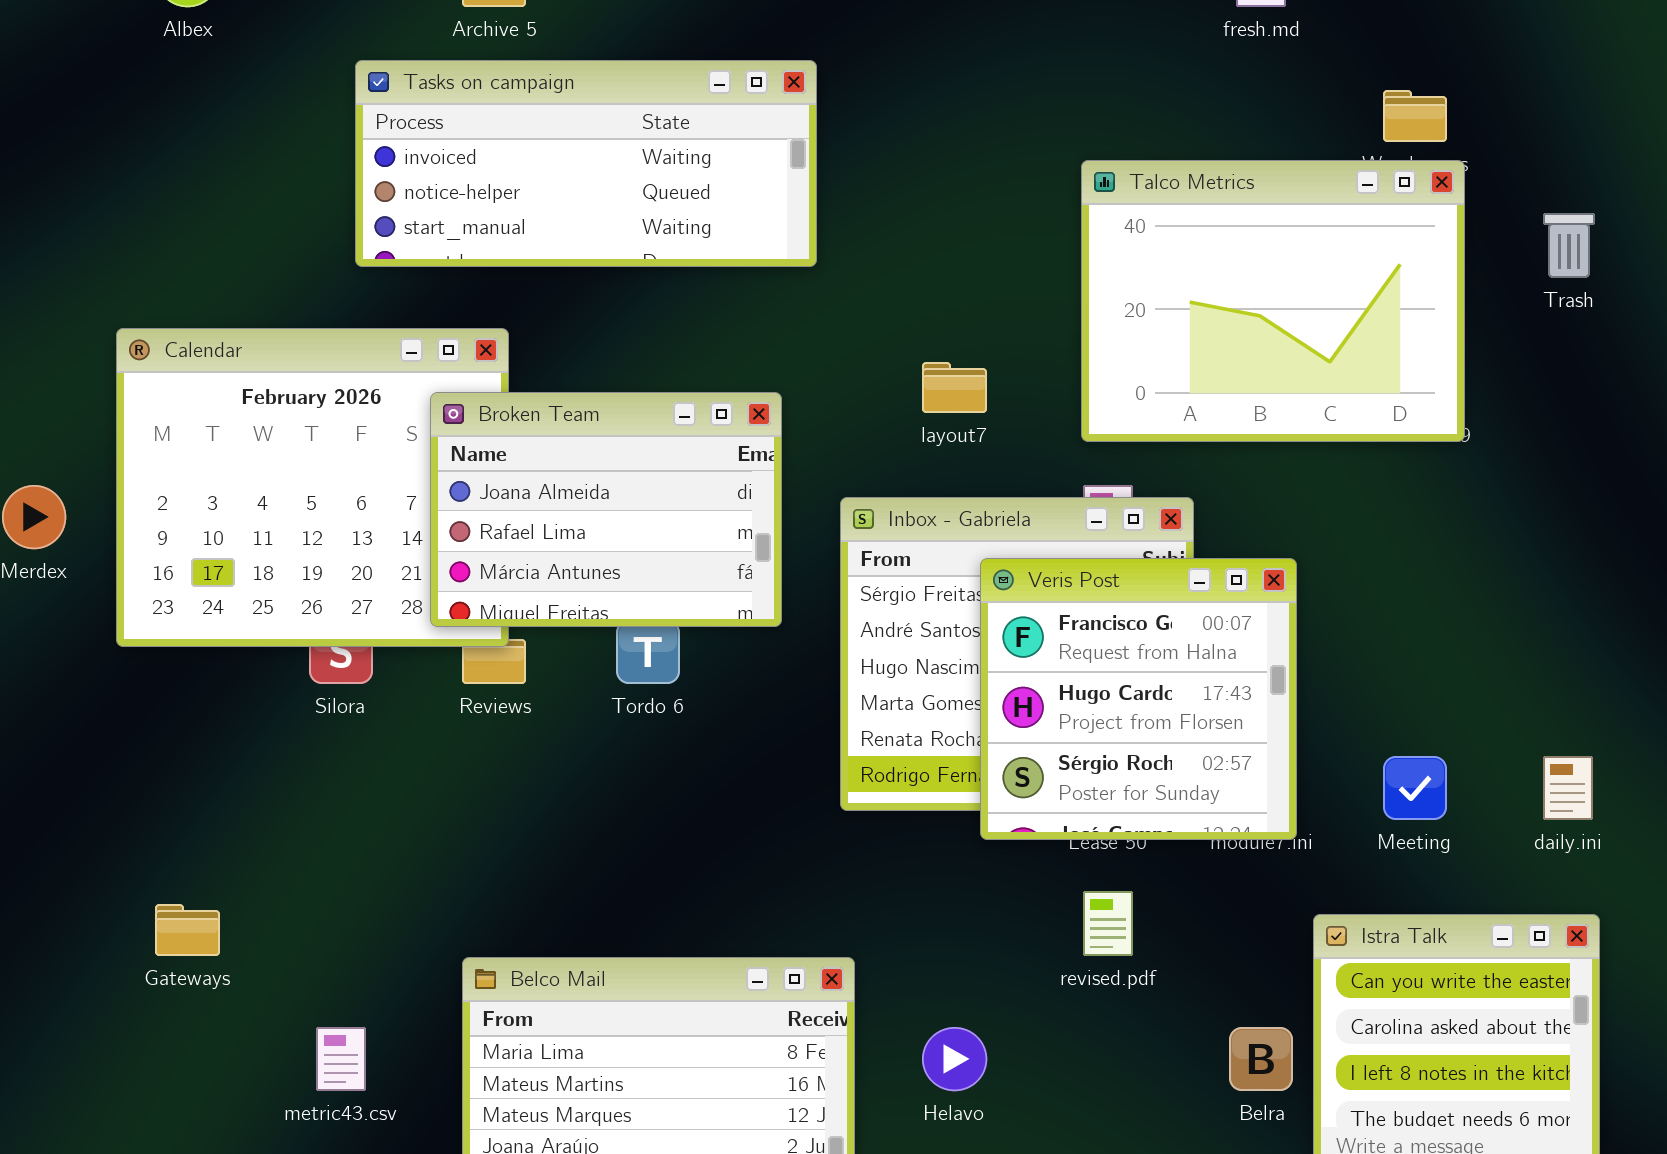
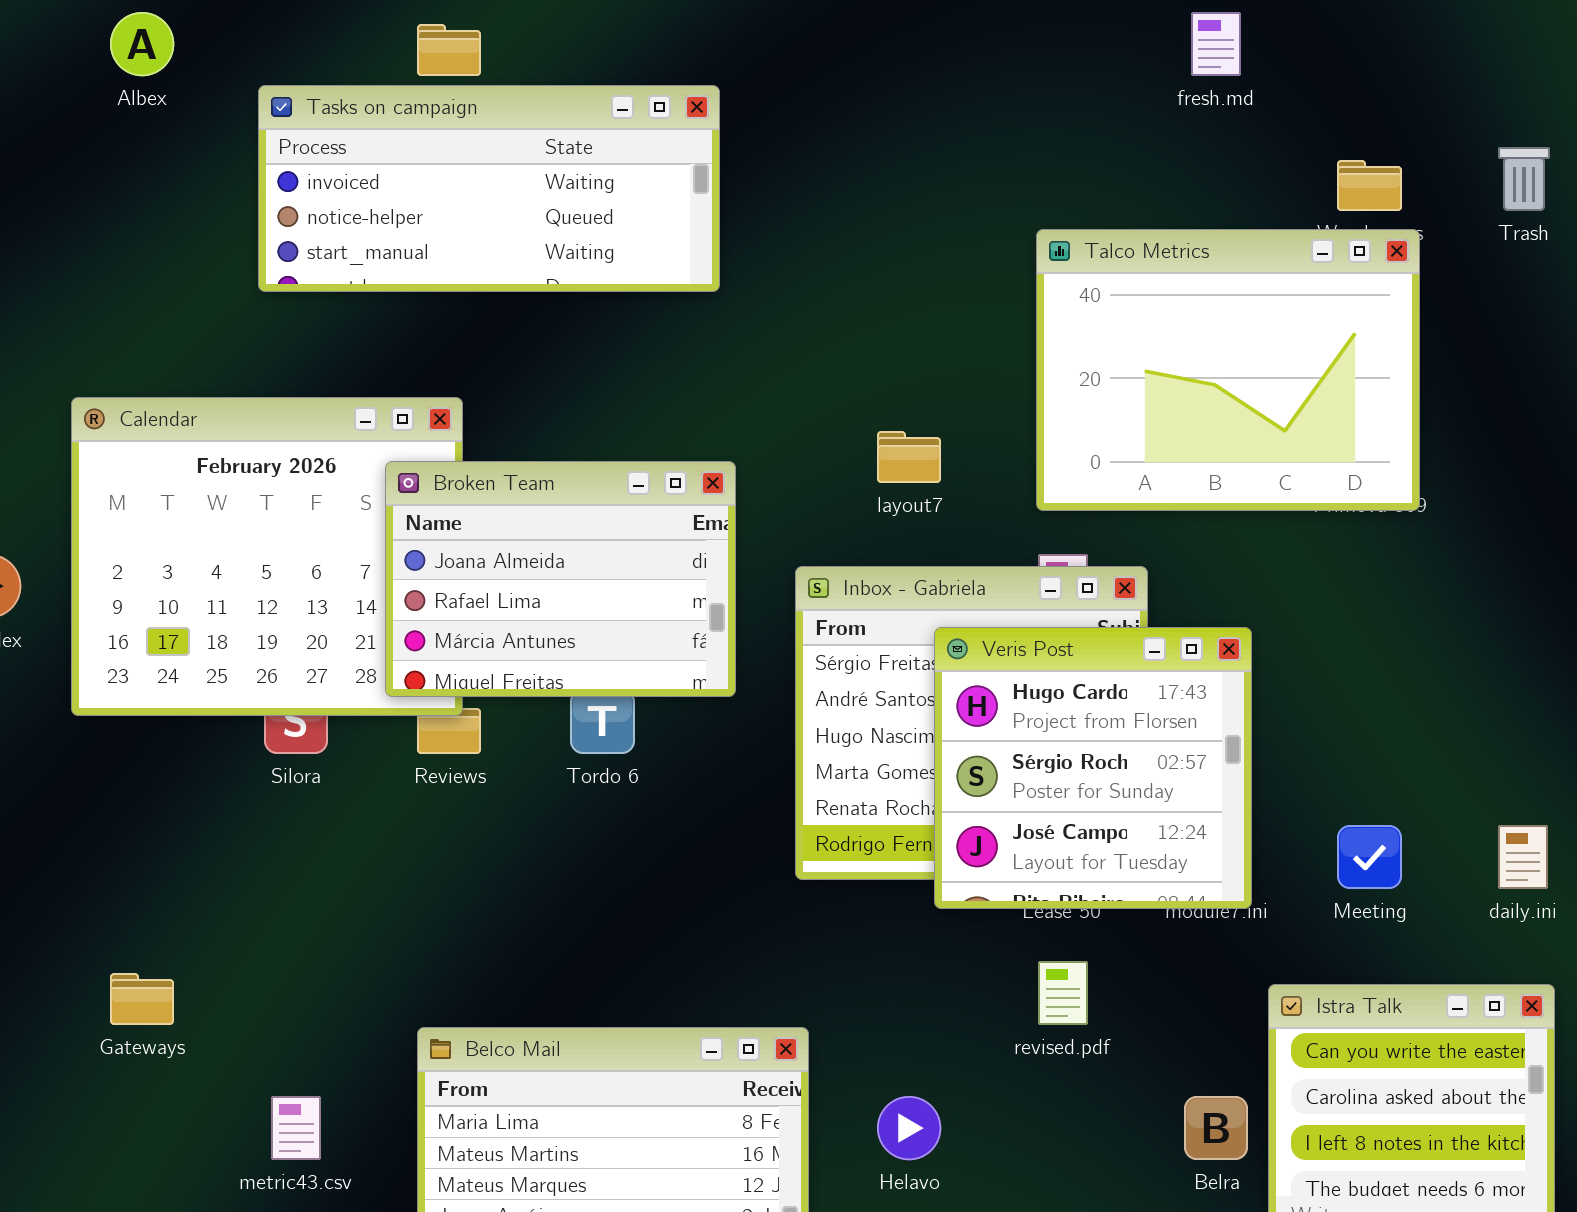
Tasks on campaign: [355,60,817,267] -> [258,85,720,292], moved
Trash: [1543,213,1595,278] -> [1498,147,1550,211], moved
Veris Post: [980,558,1297,840] -> [934,627,1252,909], scrolled down 1 row

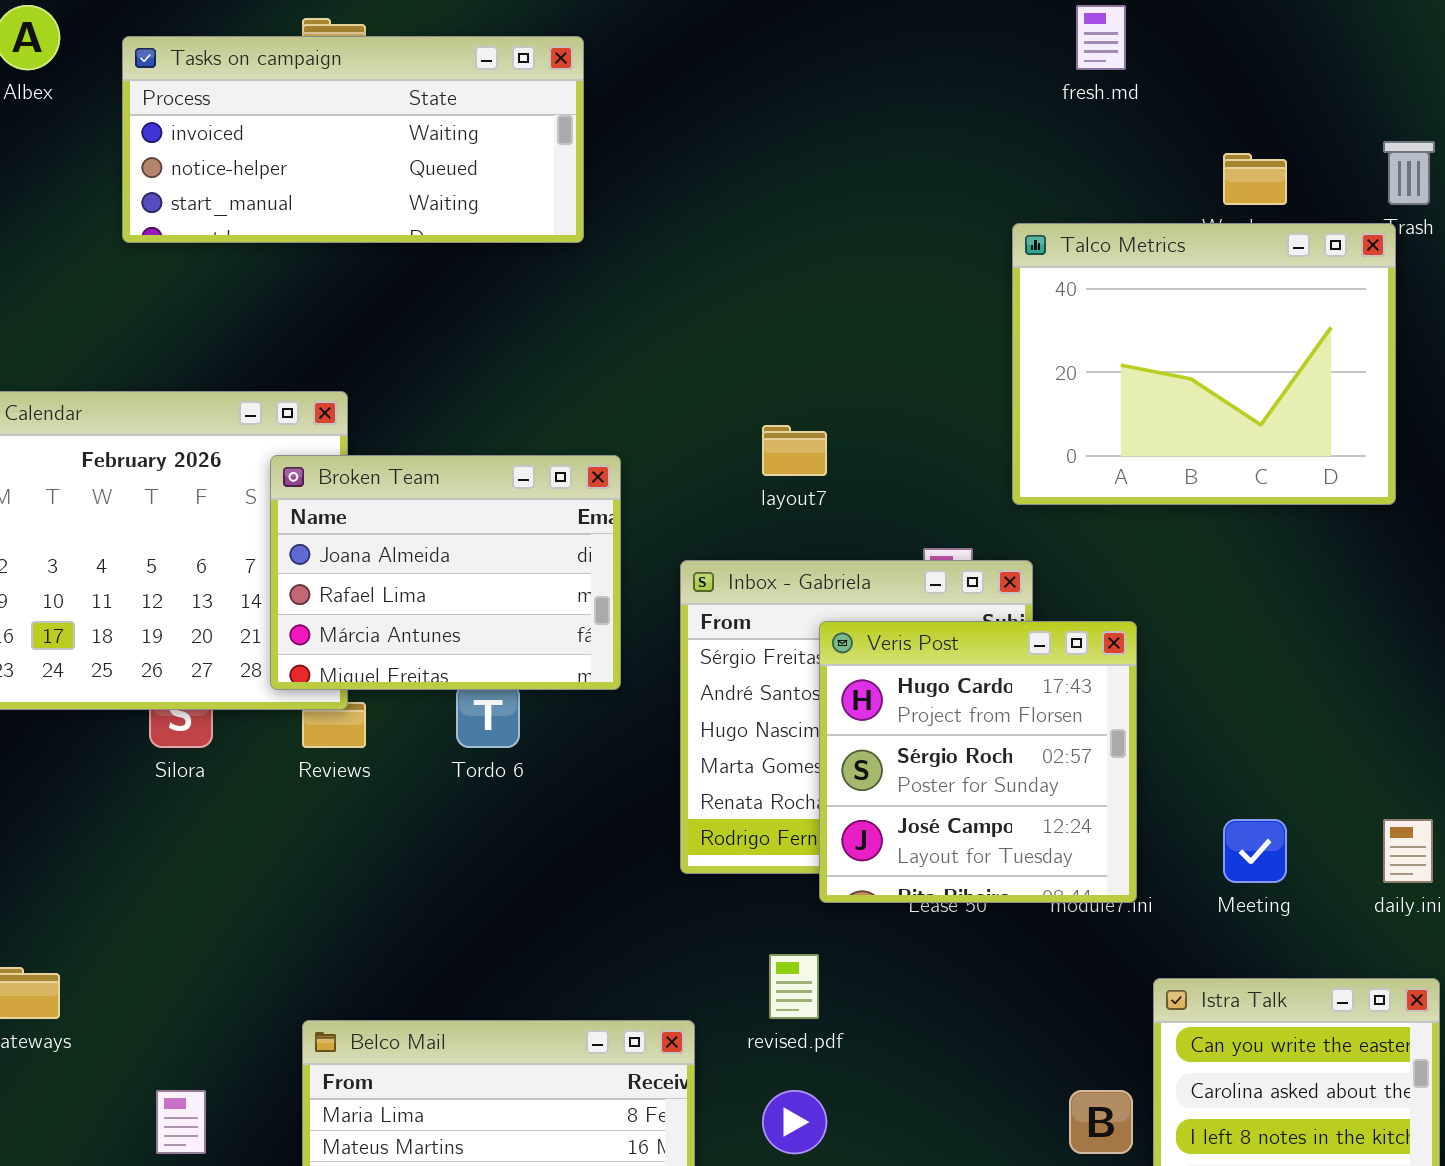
Tasks on campaign: [258,85,720,292] -> [122,36,584,243], moved
Talco Metrics: [1036,229,1420,511] -> [1012,223,1396,505], moved
revised.pdf: [1038,961,1088,1025] -> [769,954,819,1019], moved

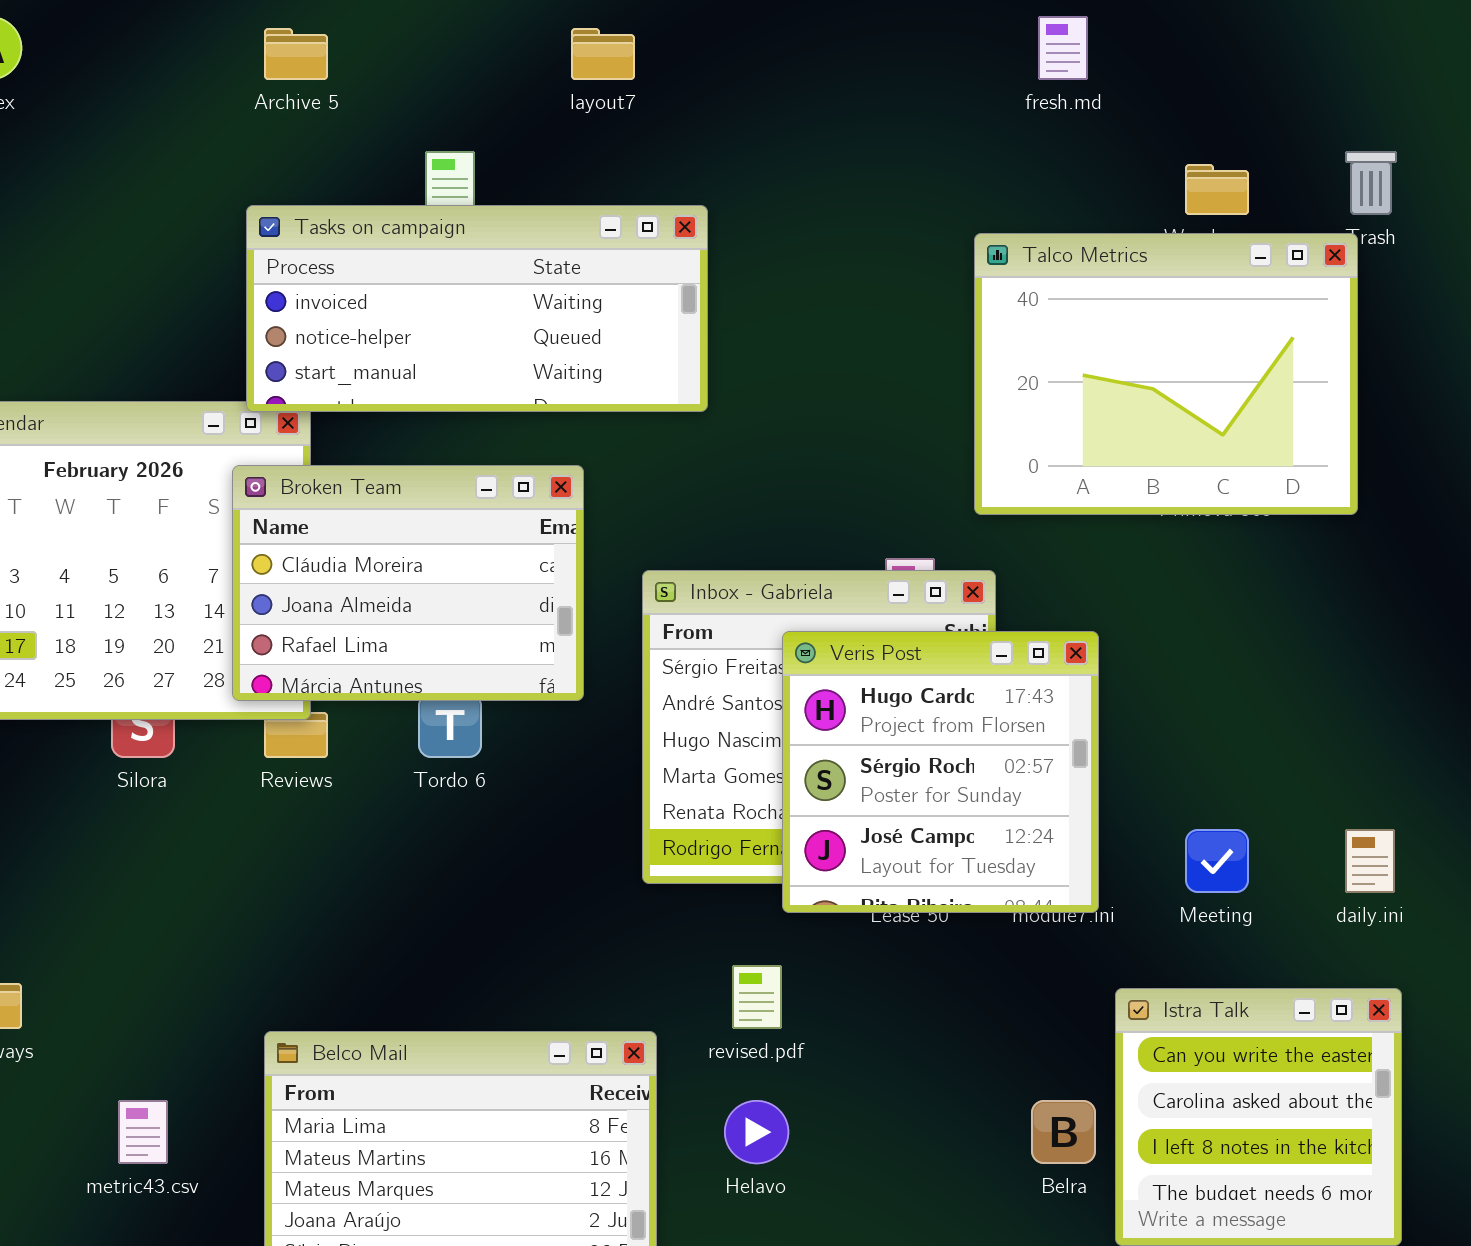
Tasks on campaign: [122,36,584,243] -> [246,205,708,412], moved
layout7: [762,425,827,476] -> [571,28,635,80], moved
Broken Team: [270,455,621,690] -> [232,465,584,701], scrolled up 1 row

